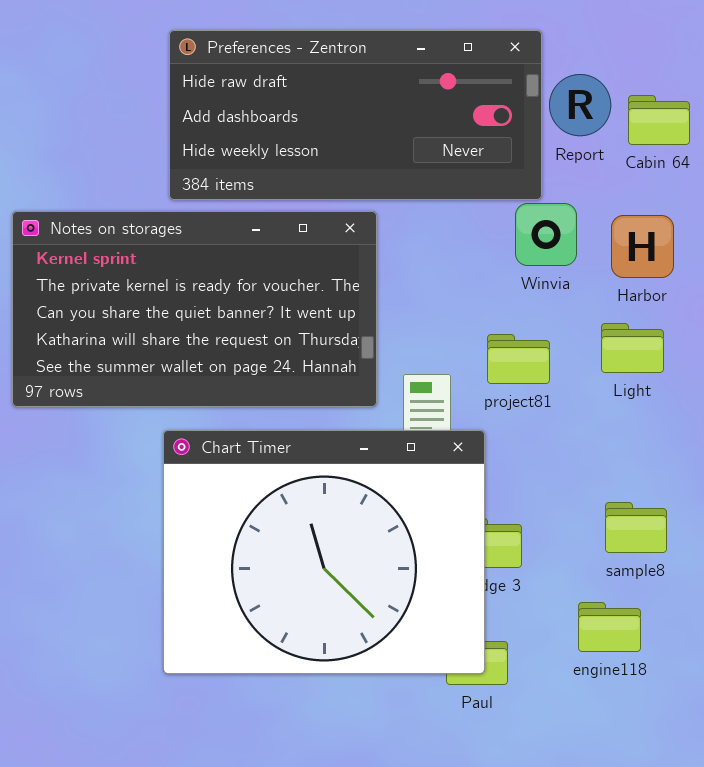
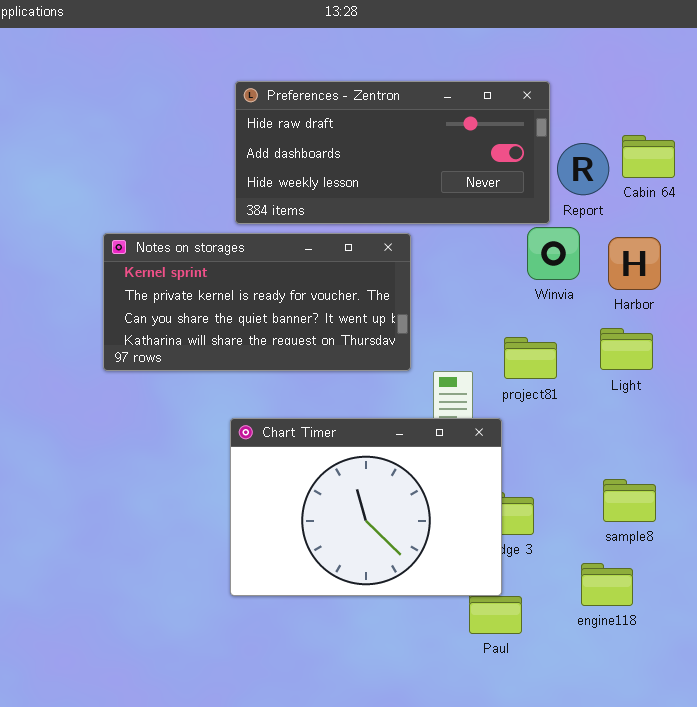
Report: [549,74,611,136] -> [557,143,609,195], moved
Notes on storages: [12,211,377,407] -> [103,233,411,371], resized
Chart Timer: [163,430,485,674] -> [230,418,502,596], resized

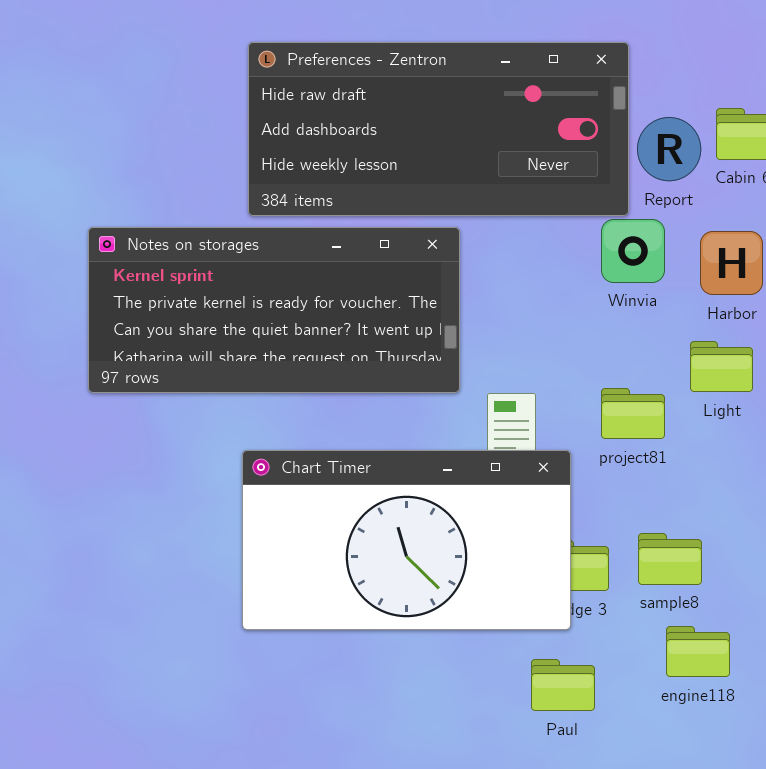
project81: [504,337,557,379] -> [601,388,665,439], moved
Chart Timer: [230,418,502,596] -> [242,450,571,630], resized
sample8: [603,479,656,522] -> [638,533,702,585], moved

